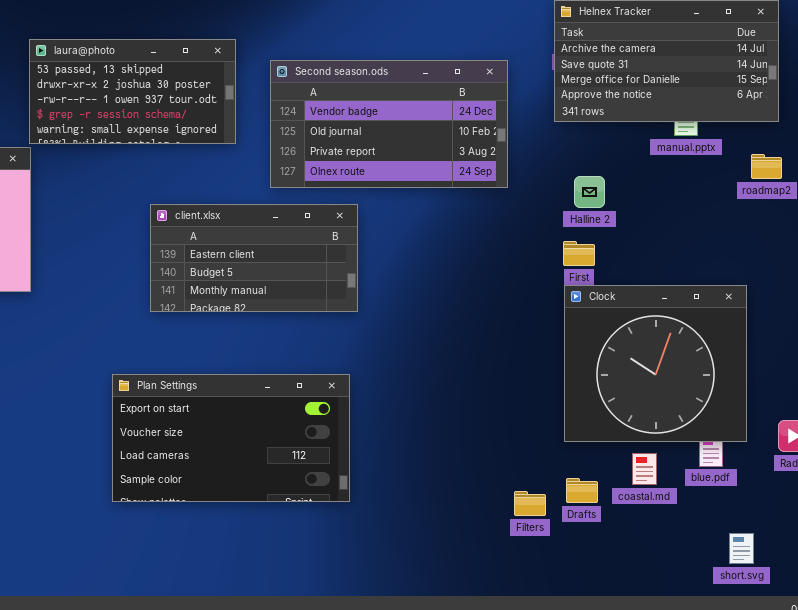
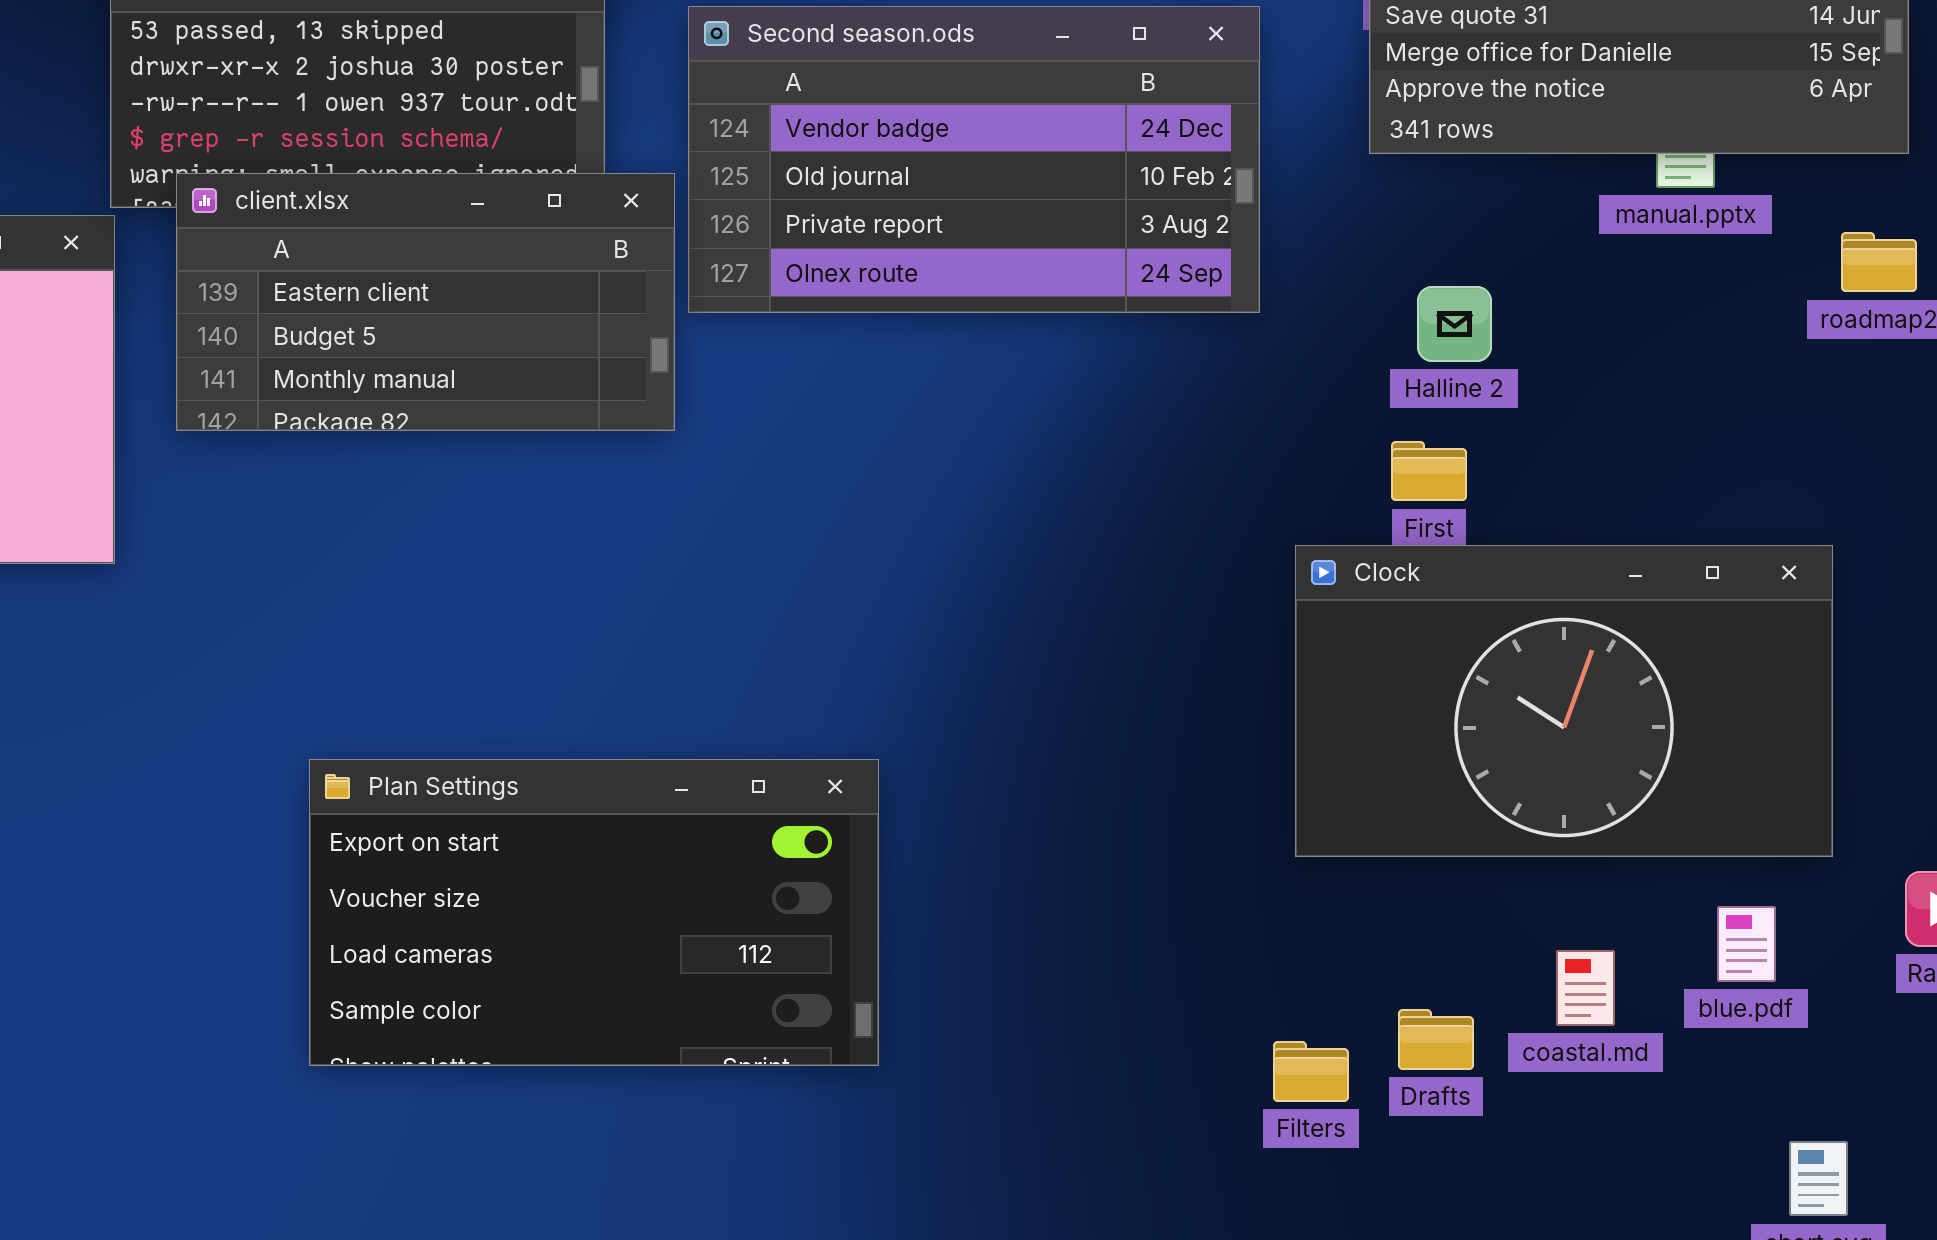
client.xlsx: [150,204,358,312] -> [176,173,675,431], moved
Clock: [564,285,747,442] -> [1295,545,1833,857], resized

